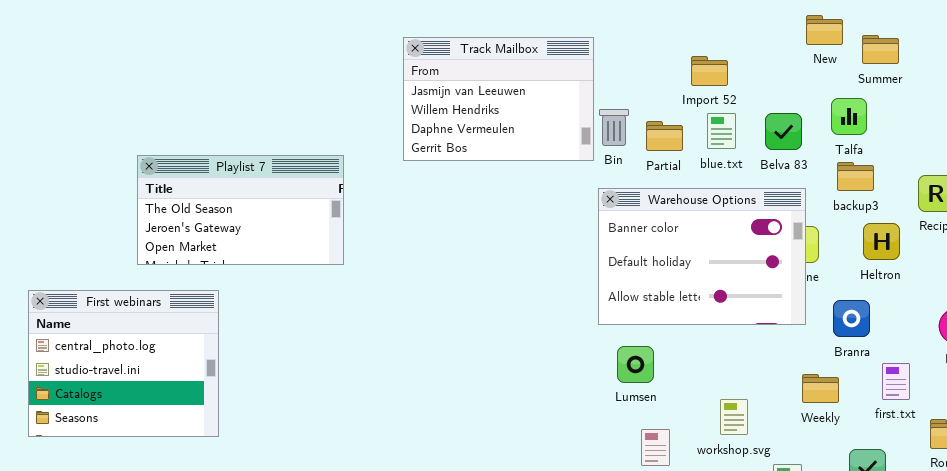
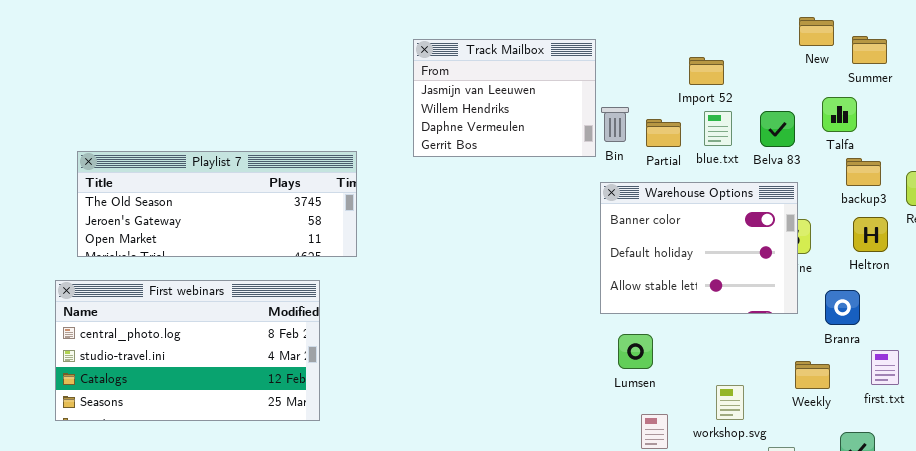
Playlist 7: [137,155,344,265] -> [77,151,357,257], resized
backup3: [837,162,874,191] -> [846,158,881,186], moved
First webinars: [28,290,219,437] -> [55,280,320,421], resized

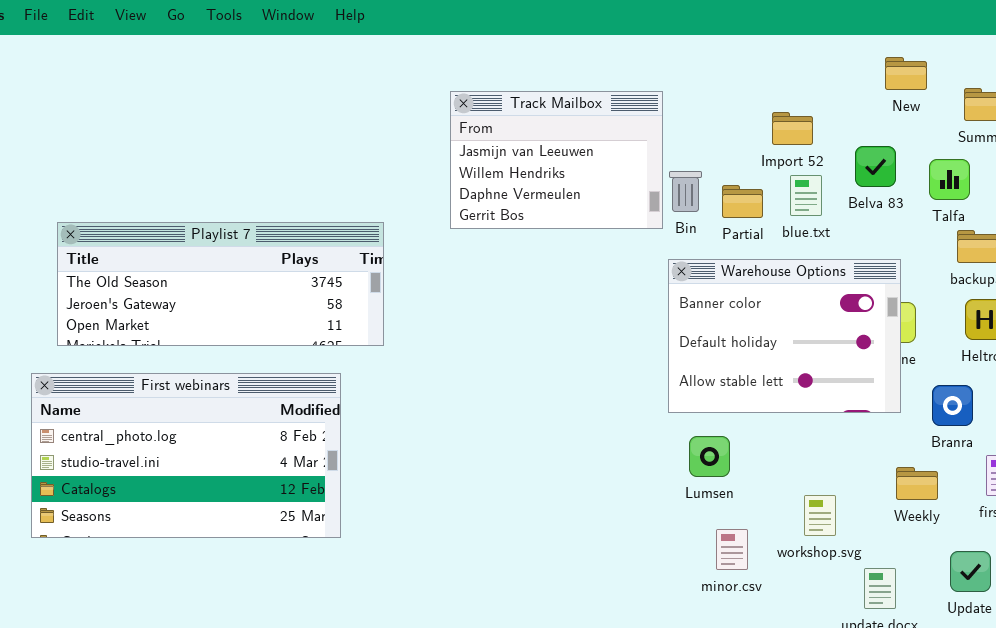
New: [799,17,834,46] -> [885,57,927,90], moved
Belva 83: [760,111,795,147] -> [855,146,896,187], moved

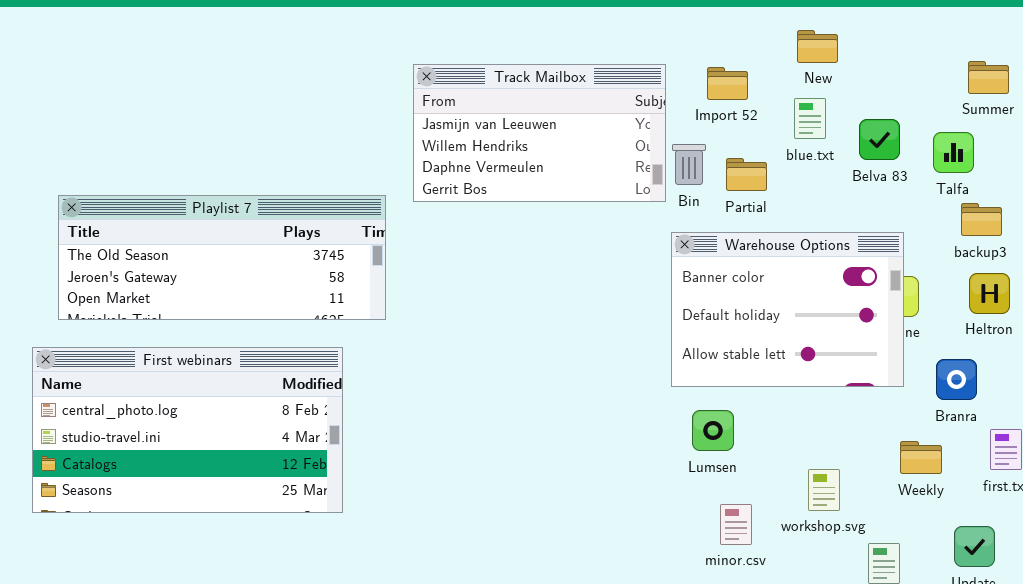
New: [885,57,927,90] -> [797,30,838,63], moved
Track Mailbox: [450,91,663,229] -> [413,64,666,202], resized
Import 52: [772,112,813,145] -> [707,67,748,100], moved
blue.txt: [790,175,822,216] -> [794,98,826,139], moved

